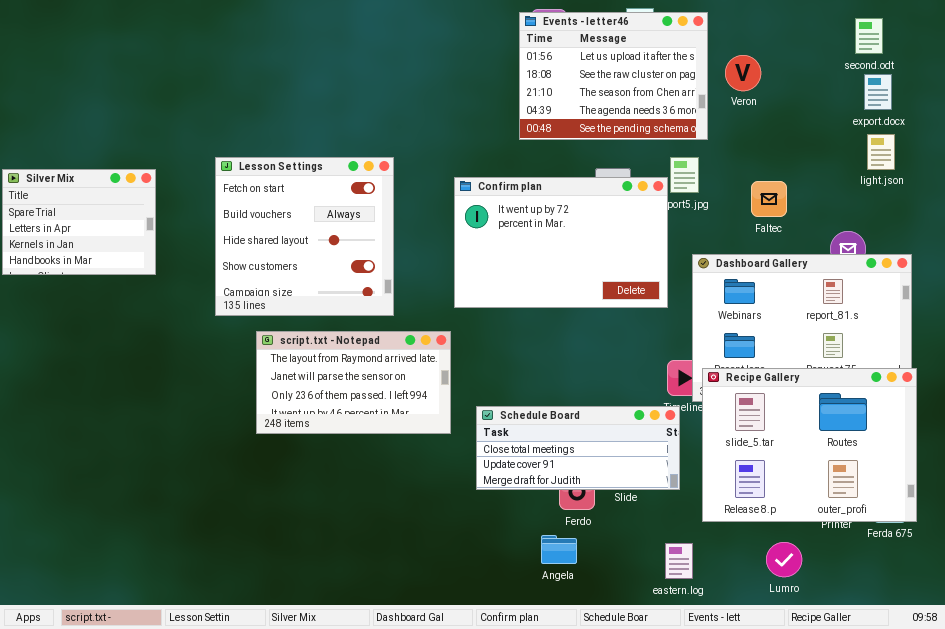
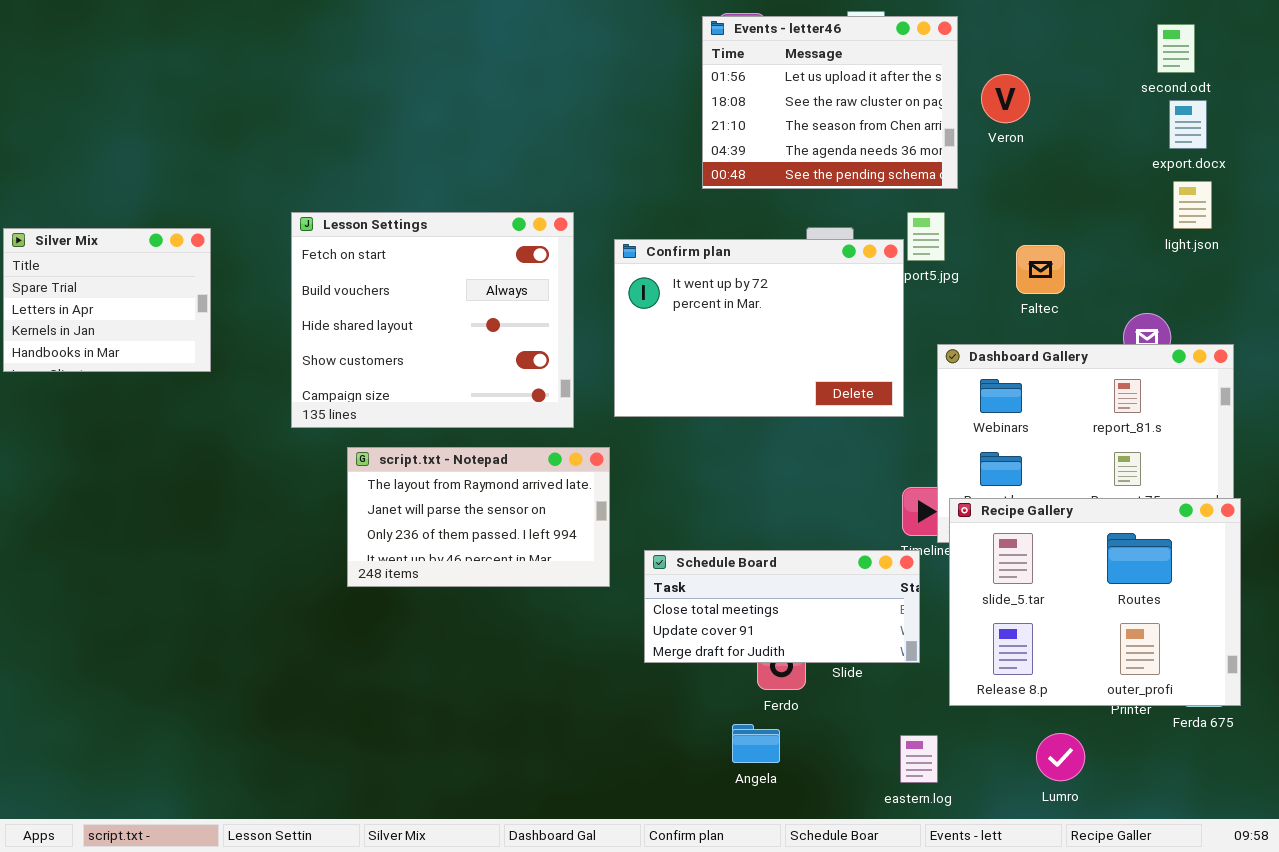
Lesson Settings: [215,157,394,316] -> [291,212,574,428], resized

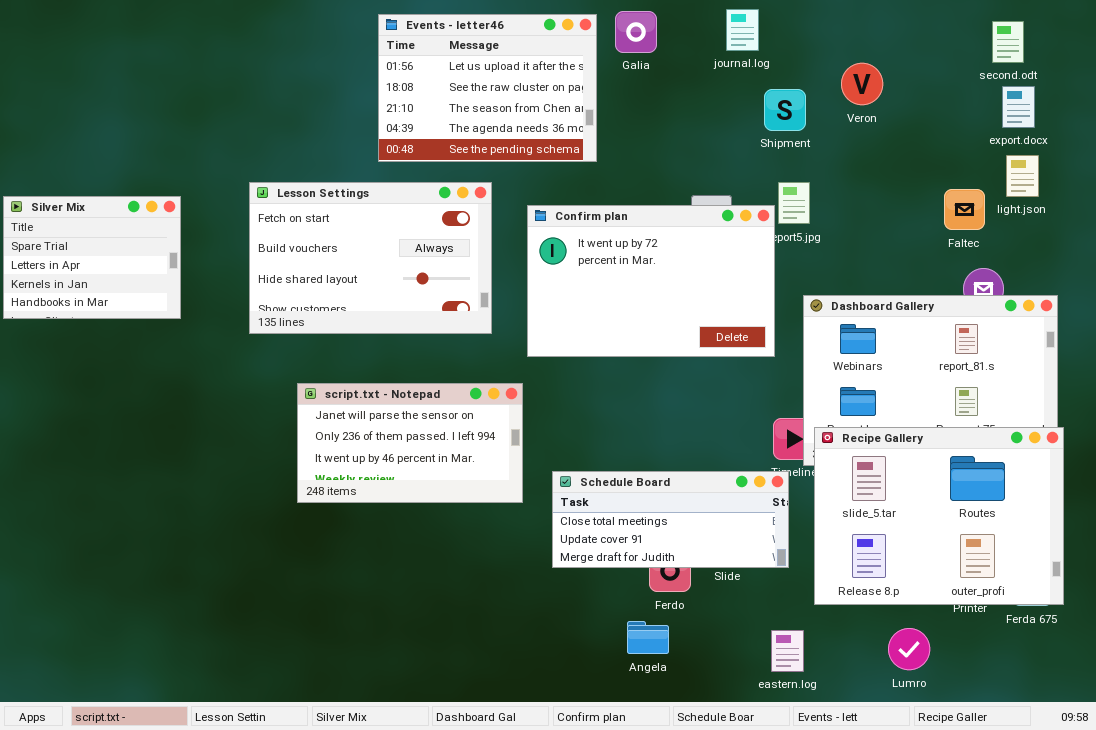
Events - letter46: [702,16,958,189] -> [378,14,597,162], moved
Lesson Settings: [291,212,574,428] -> [249,182,492,334], resized
Faltec: [1016,245,1065,294] -> [944,189,985,230], moved
script.txt - Notepad: [347,447,610,587] -> [297,383,523,503], scrolled down 1 row

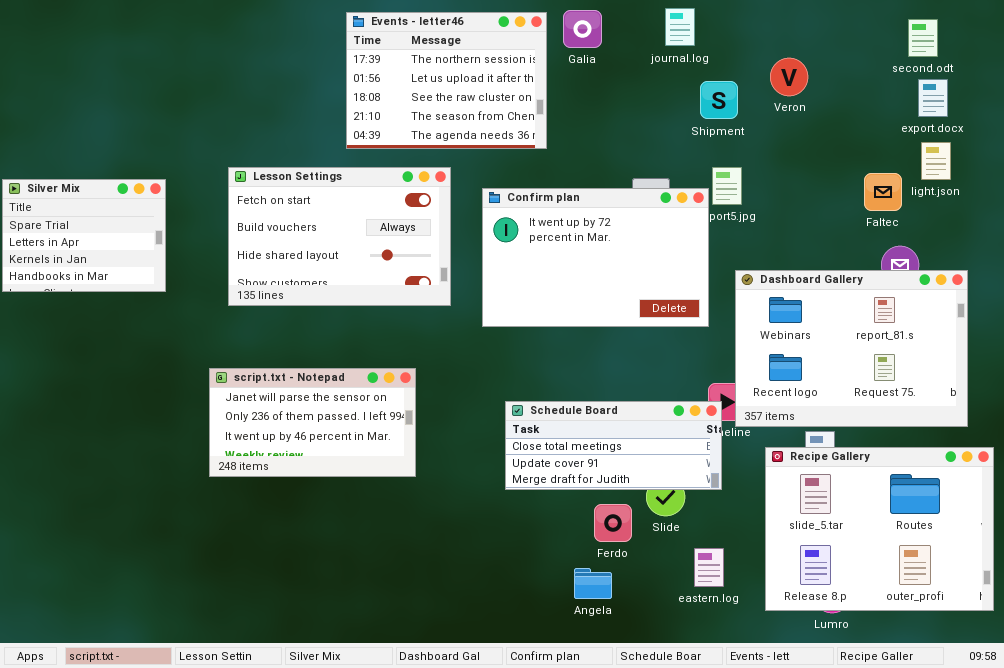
Events - letter46: [378,14,597,162] -> [346,12,547,149], scrolled up 1 row
script.txt - Notepad: [297,383,523,503] -> [209,368,416,477], moved
Recipe Gallery: [814,427,1064,605] -> [765,447,994,611], moved
Schedule Board: [552,471,789,568] -> [505,401,722,490], moved
eastern.log: [771,630,804,672] -> [694,548,724,587], moved

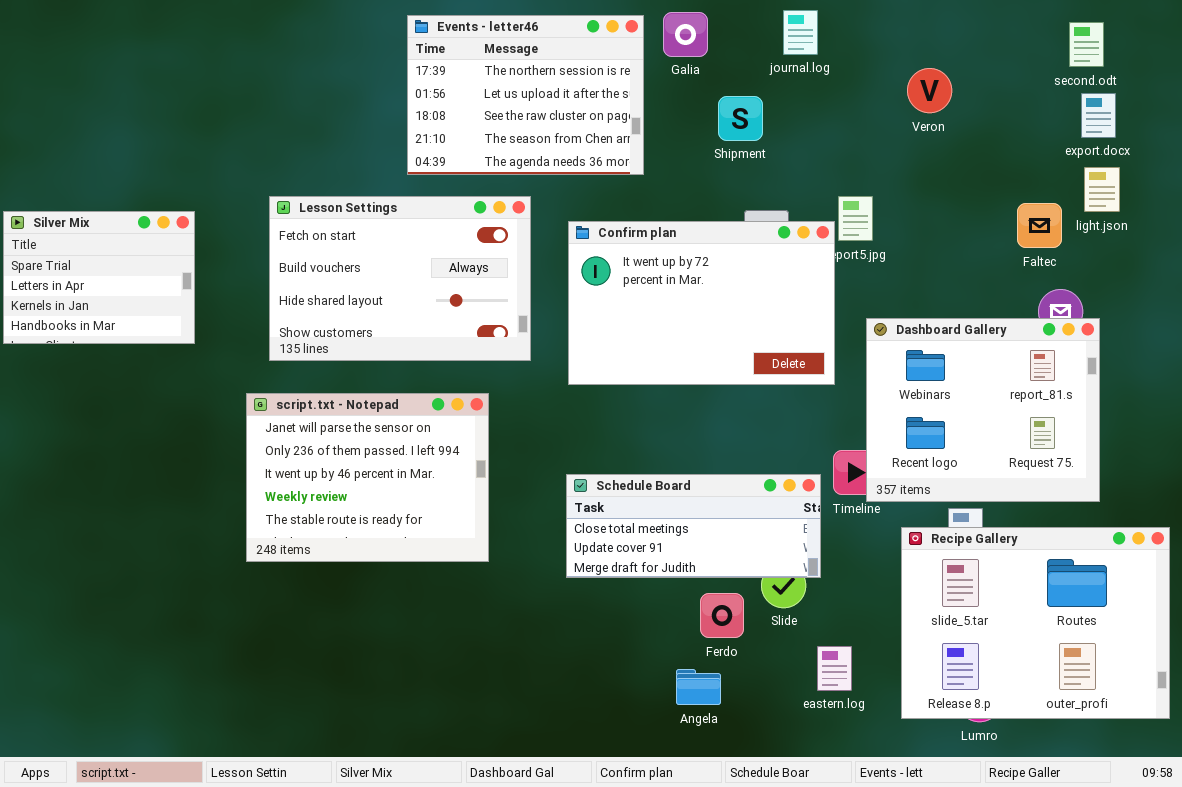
Shipment: [700,81,738,119] -> [718,96,763,141], moved
Dashboard Gallery: [735,270,968,427] -> [866,318,1100,502], resized
script.txt - Notepad: [209,368,416,477] -> [246,393,489,562], resized
Schedule Board: [505,401,722,490] -> [566,474,821,578], moved

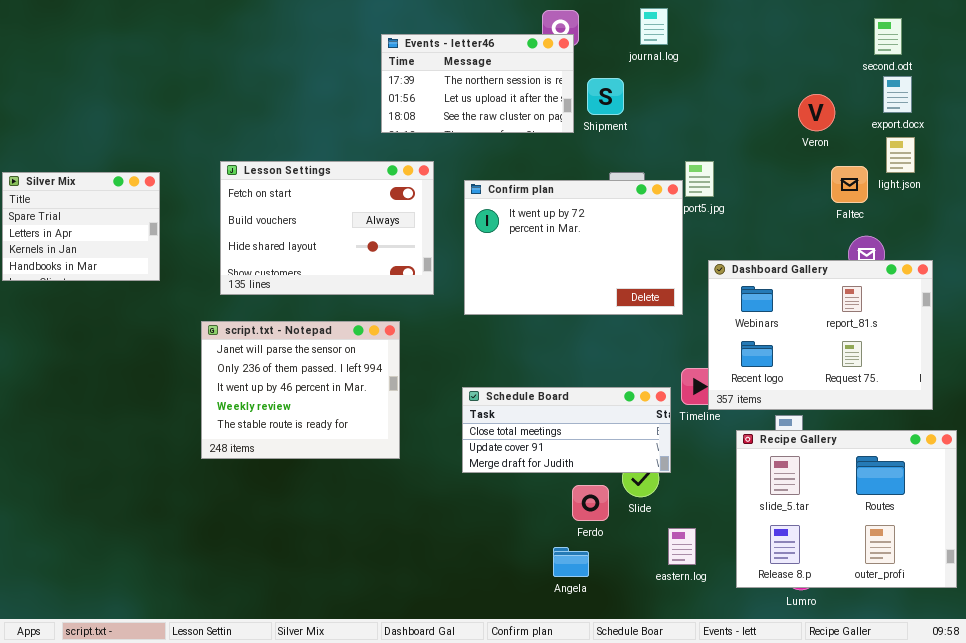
Events - letter46: [407,15,644,175] -> [381,34,574,133], moved, resized
Veron: [907,68,952,113] -> [798,94,835,131], moved
Dashboard Gallery: [866,318,1100,502] -> [708,260,933,410], resized

